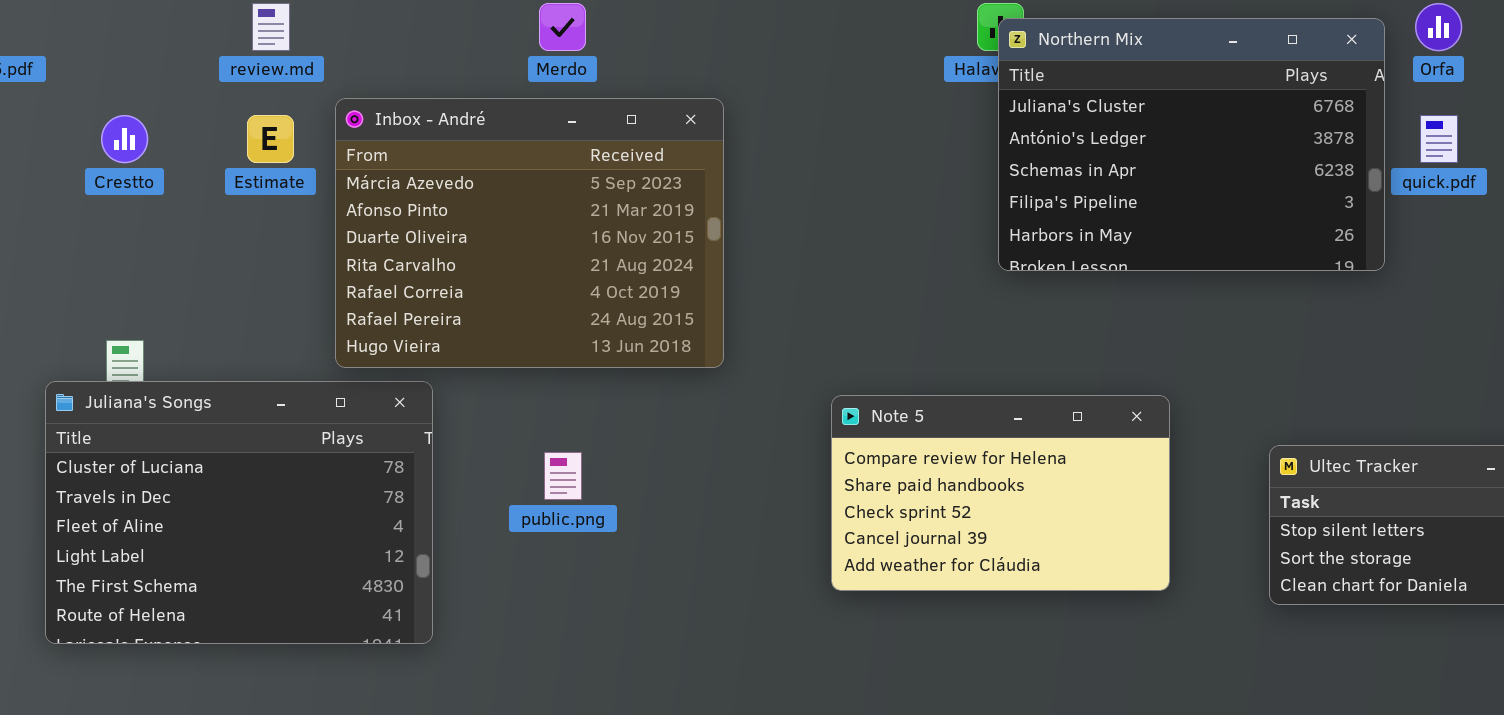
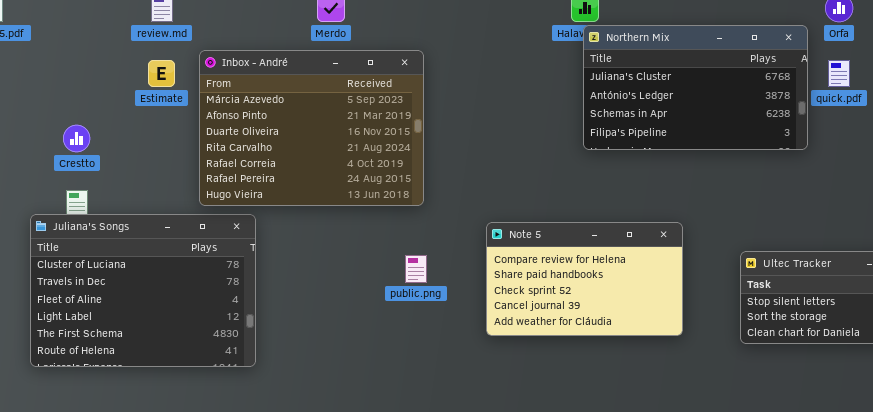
Northern Mix: [998,18,1385,271] -> [583,25,808,150], resized
Crestto: [101,115,148,163] -> [63,125,90,152], moved
public.png: [544,452,582,500] -> [405,255,427,283], moved

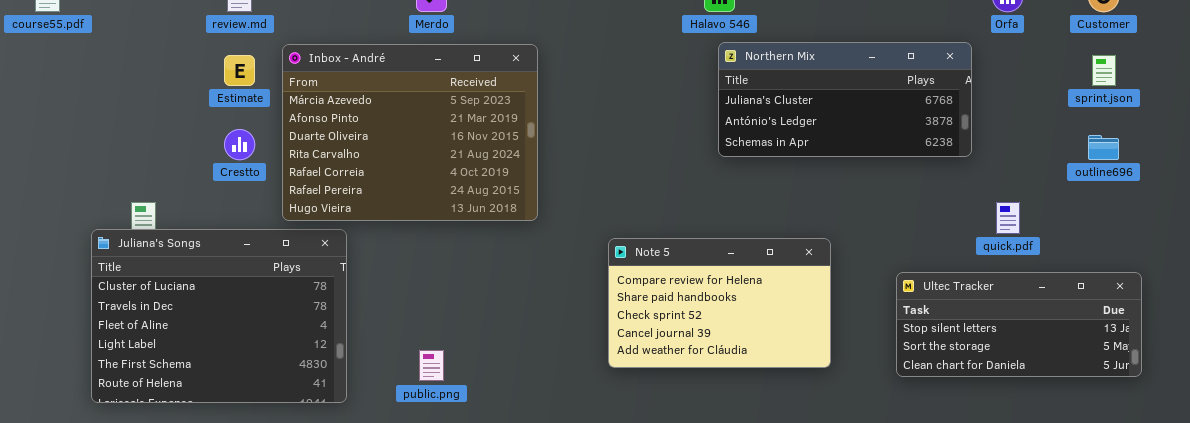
Northern Mix: [583,25,808,150] -> [718,42,972,157], resized
quick.pdf: [828,60,850,87] -> [996,202,1020,234], moved
Crestto: [63,125,90,152] -> [224,129,255,160], moved
public.png: [405,255,427,283] -> [419,350,444,381], moved

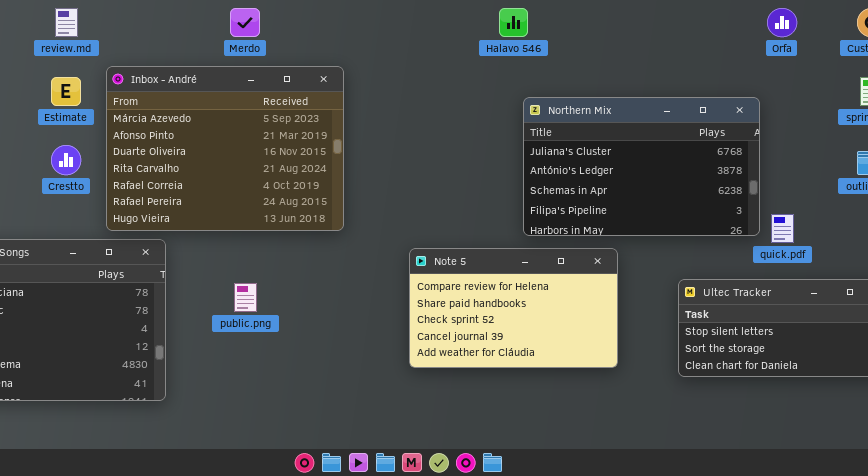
Northern Mix: [718,42,972,157] -> [523,97,760,236], moved, resized
public.png: [419,350,444,381] -> [234,283,257,312], moved

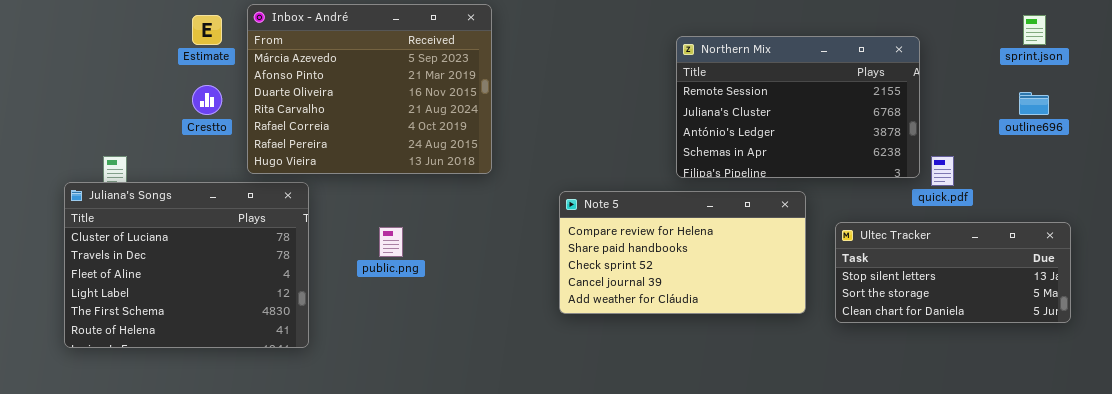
Northern Mix: [523,97,760,236] -> [676,36,920,178], scrolled up 1 row
Note 5: [409,248,618,368] -> [559,191,806,314], resized

